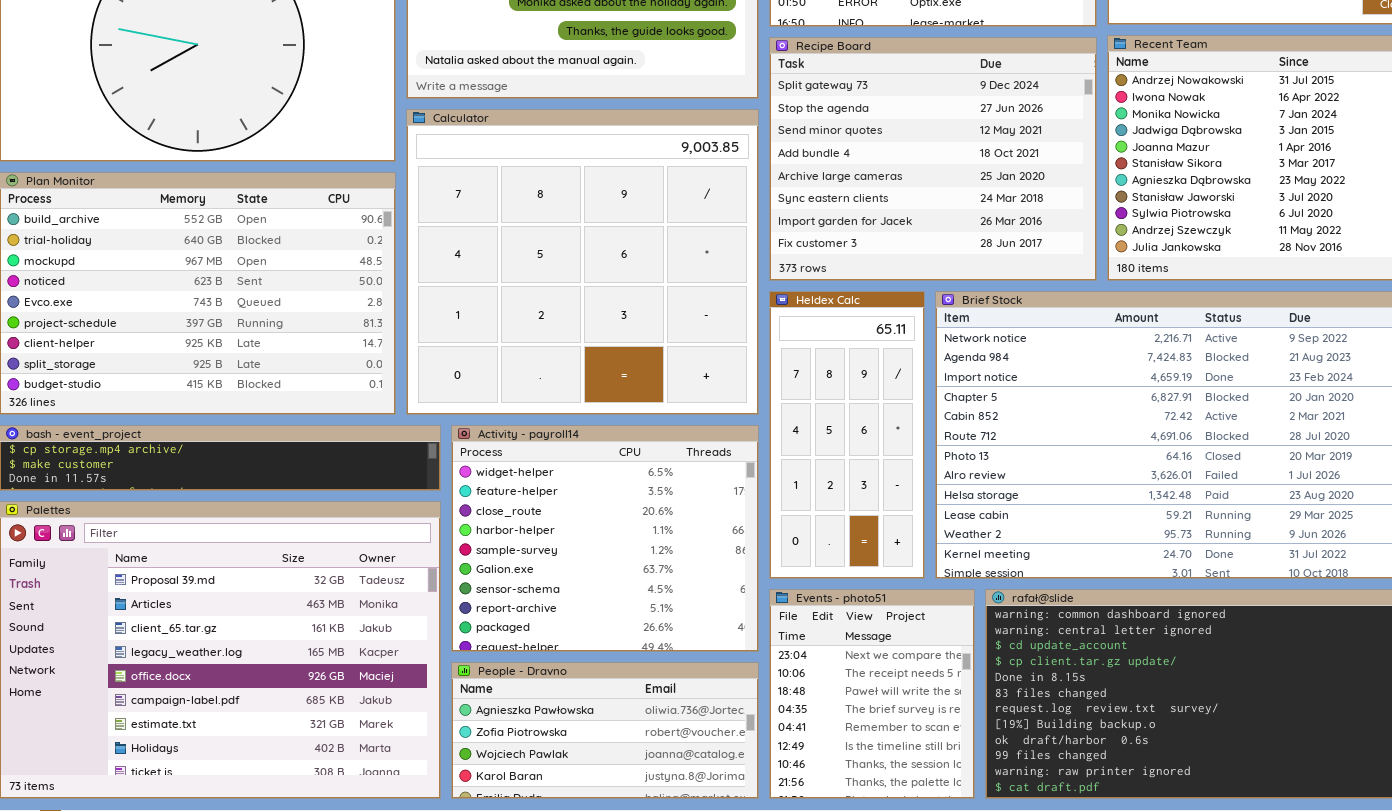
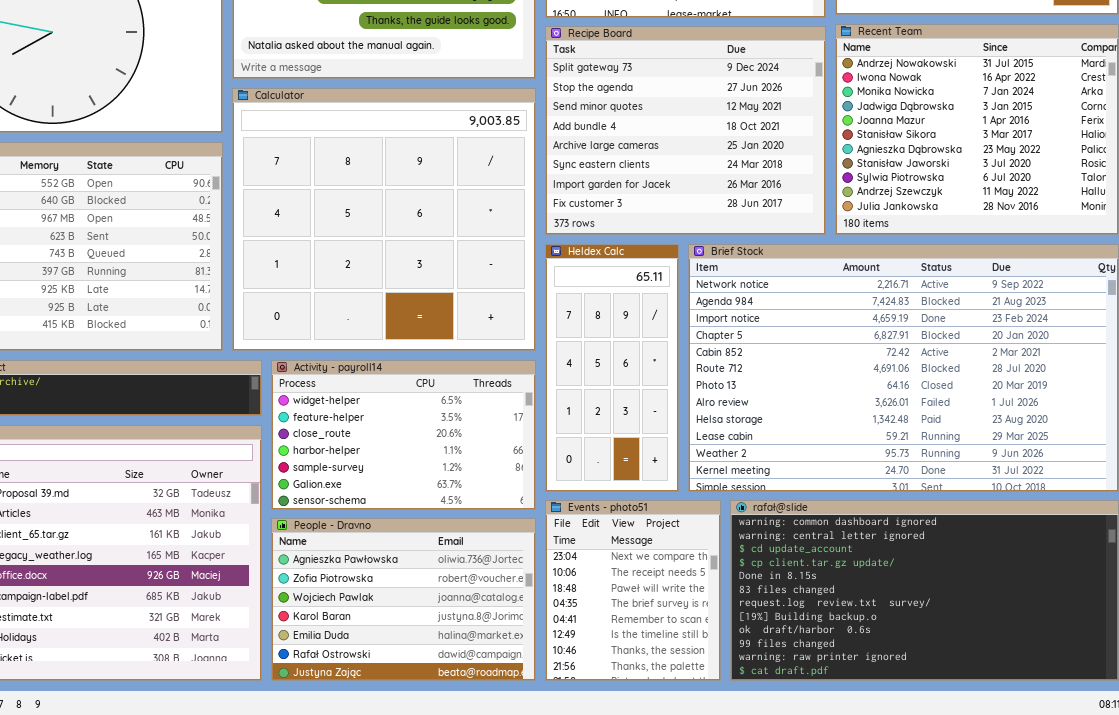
Activity - payroll14: [451,425,759,652] -> [271,360,536,510], resized
People - Dravno: [451,662,759,799] -> [271,518,536,681], resized

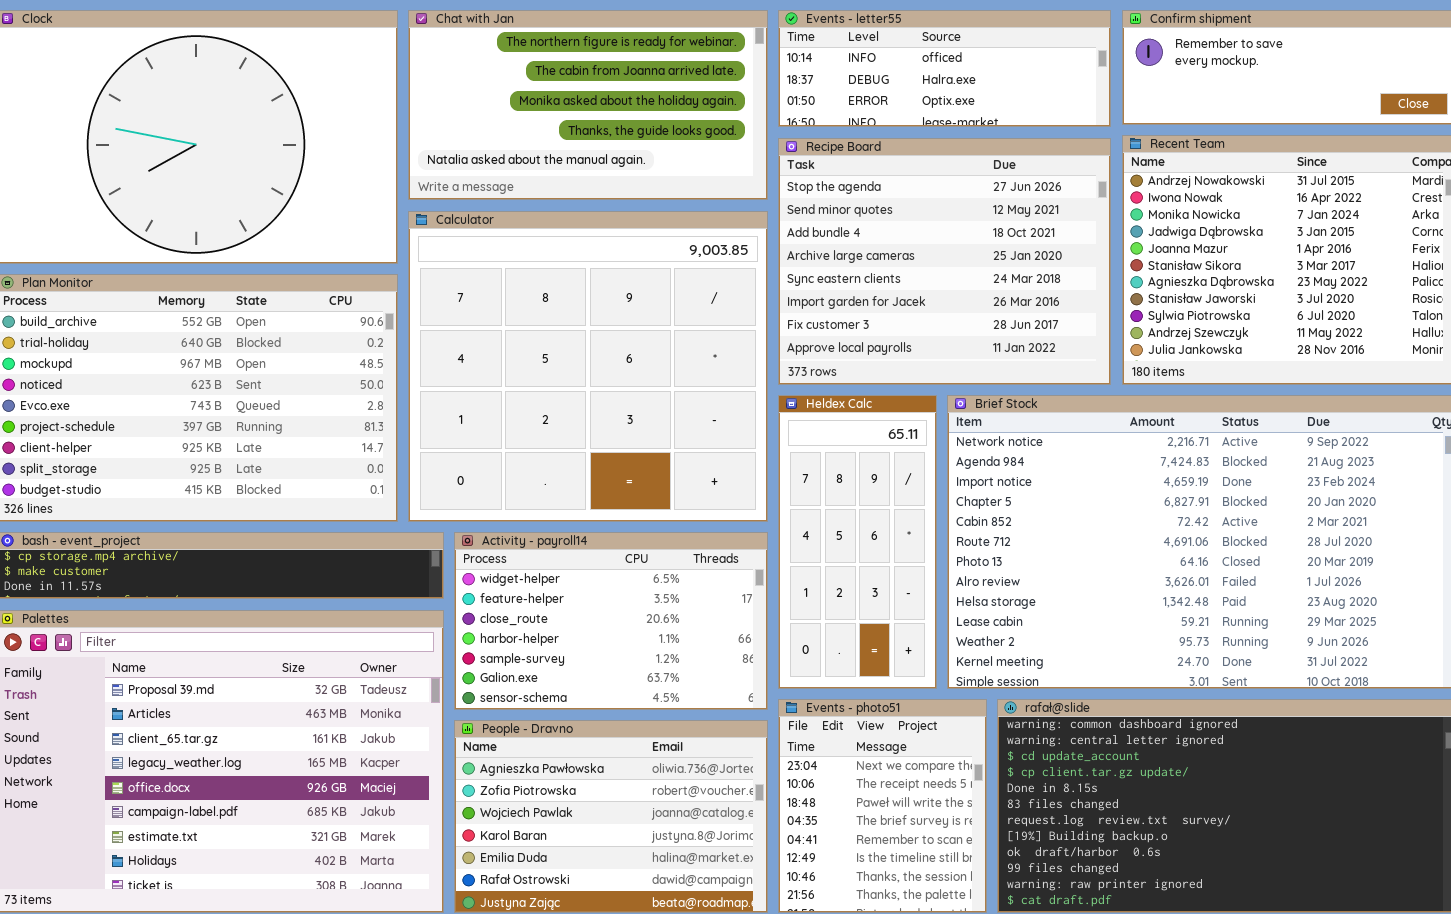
Recipe Board: [545,26,826,235] -> [778,138,1111,385], scrolled down 1 row

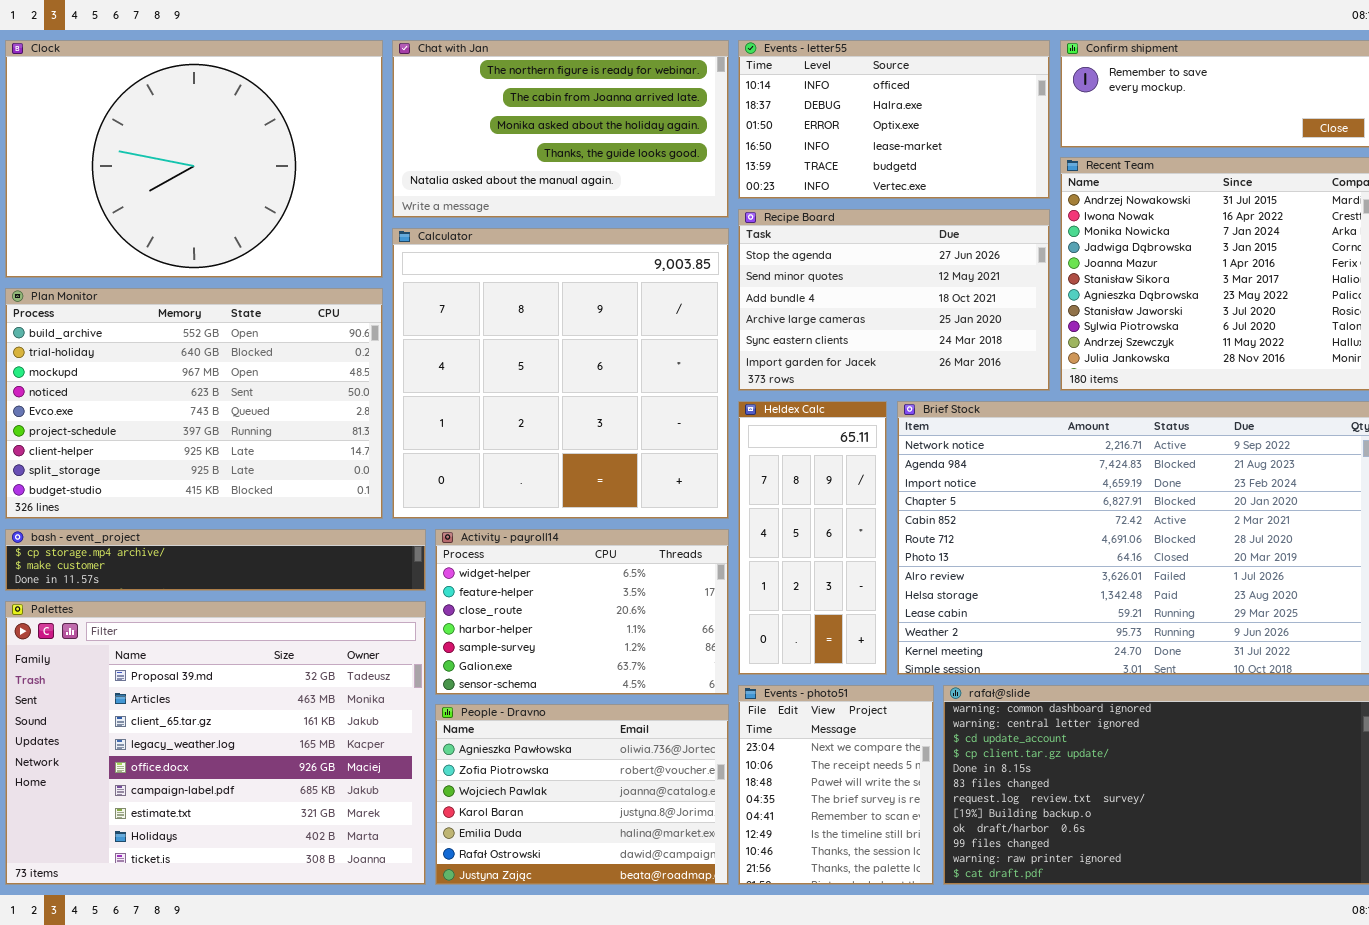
Events - letter55: [778,10,1111,127] -> [738,40,1050,199], resized
Recipe Board: [778,138,1111,385] -> [738,209,1050,391], resized

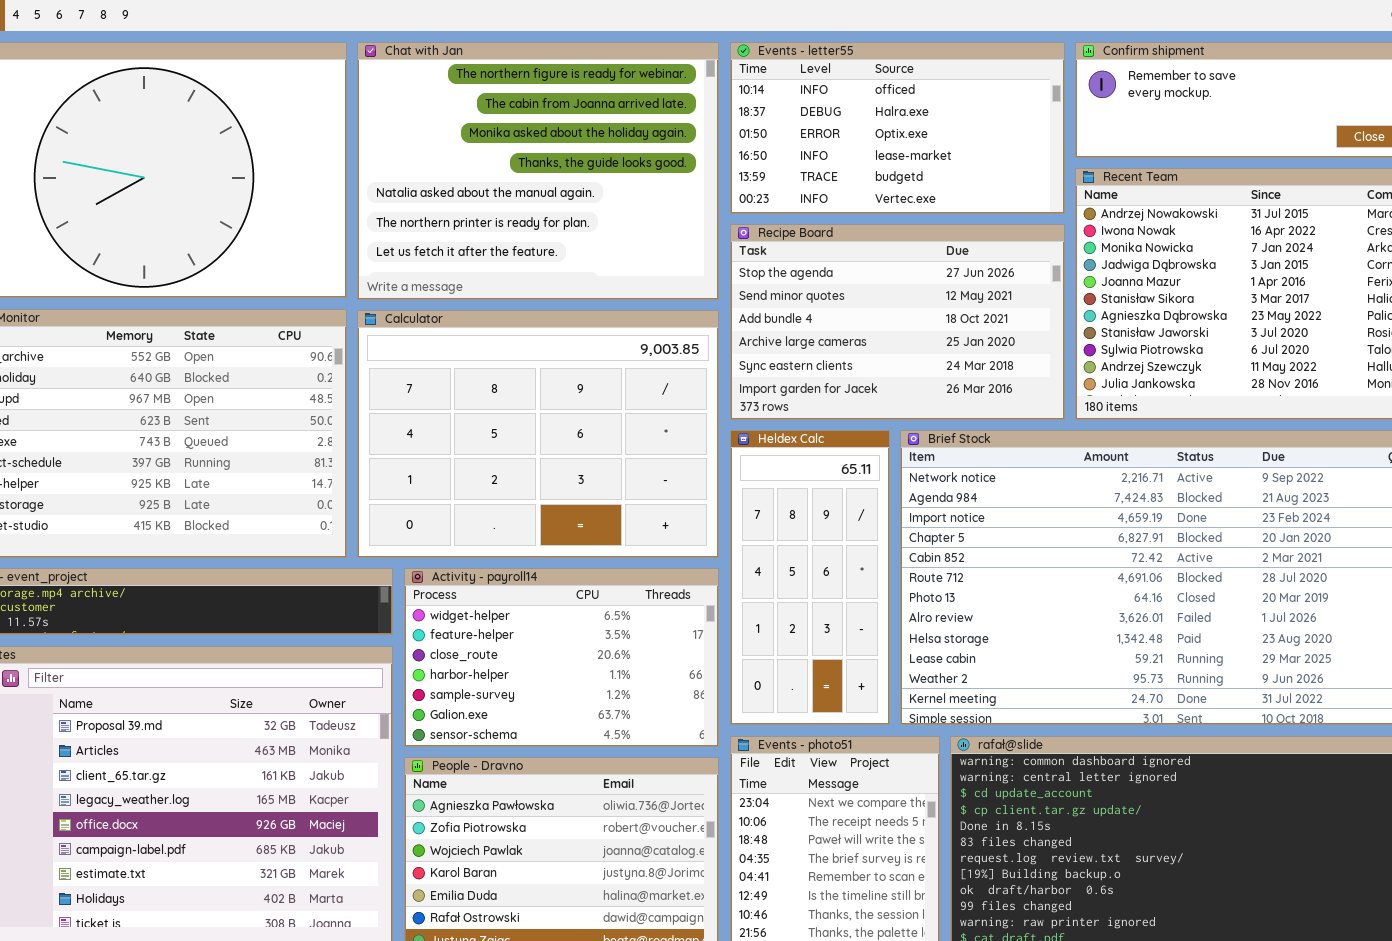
Chat with Jan: [392,40,729,218] -> [357,42,719,300], resized
Calculator: [392,228,729,519] -> [357,310,719,558], resized

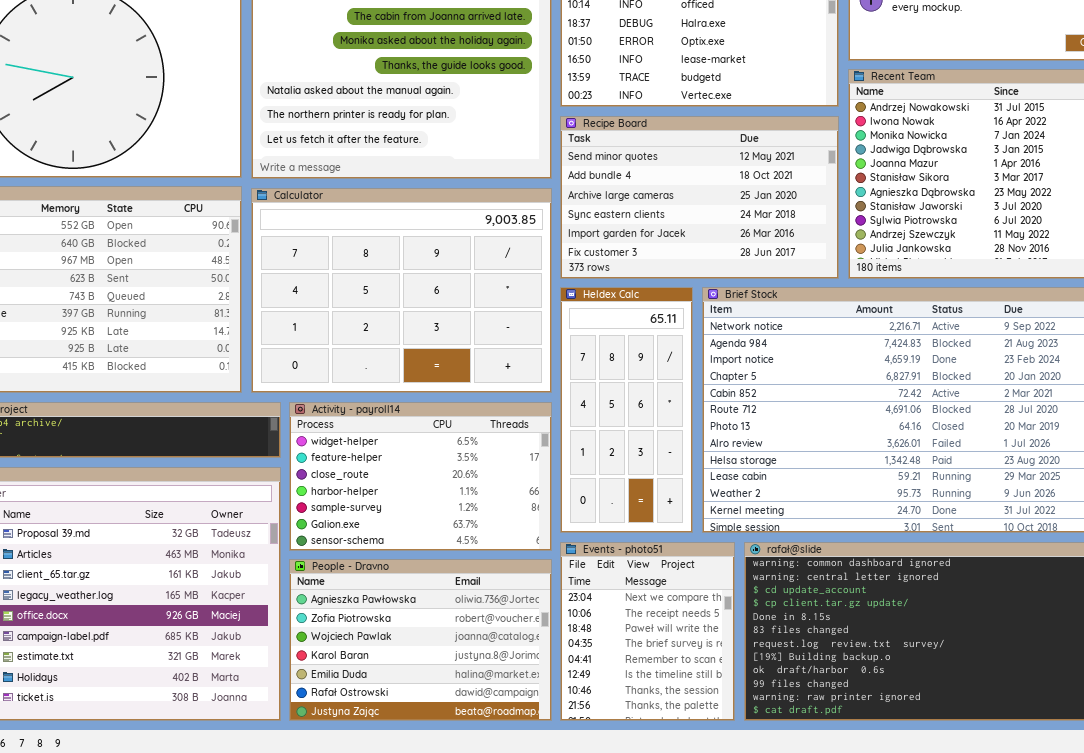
Recipe Board: [730,224,1065,420] -> [560,116,839,279], scrolled down 1 row

